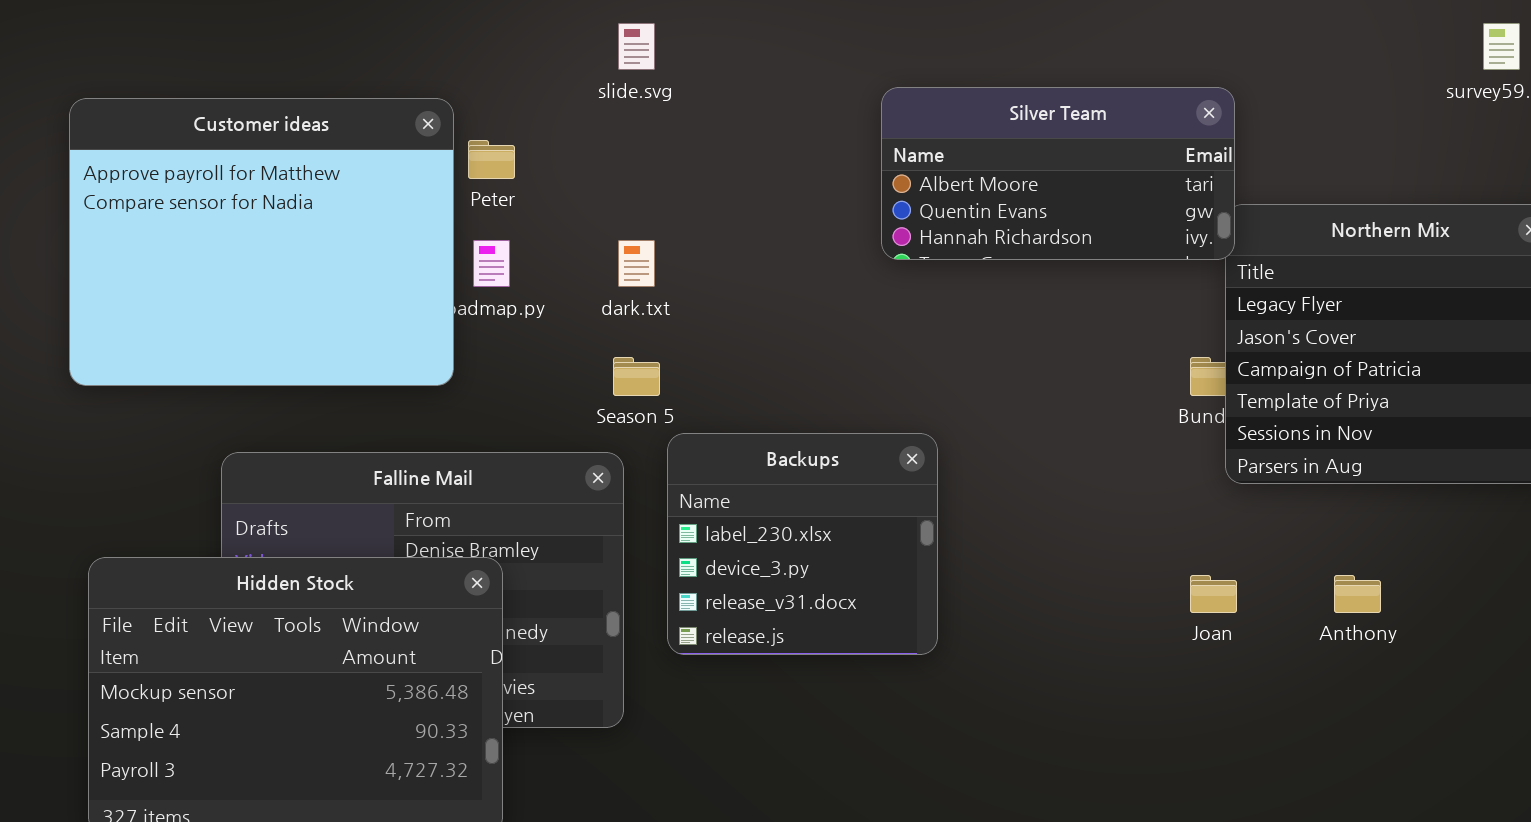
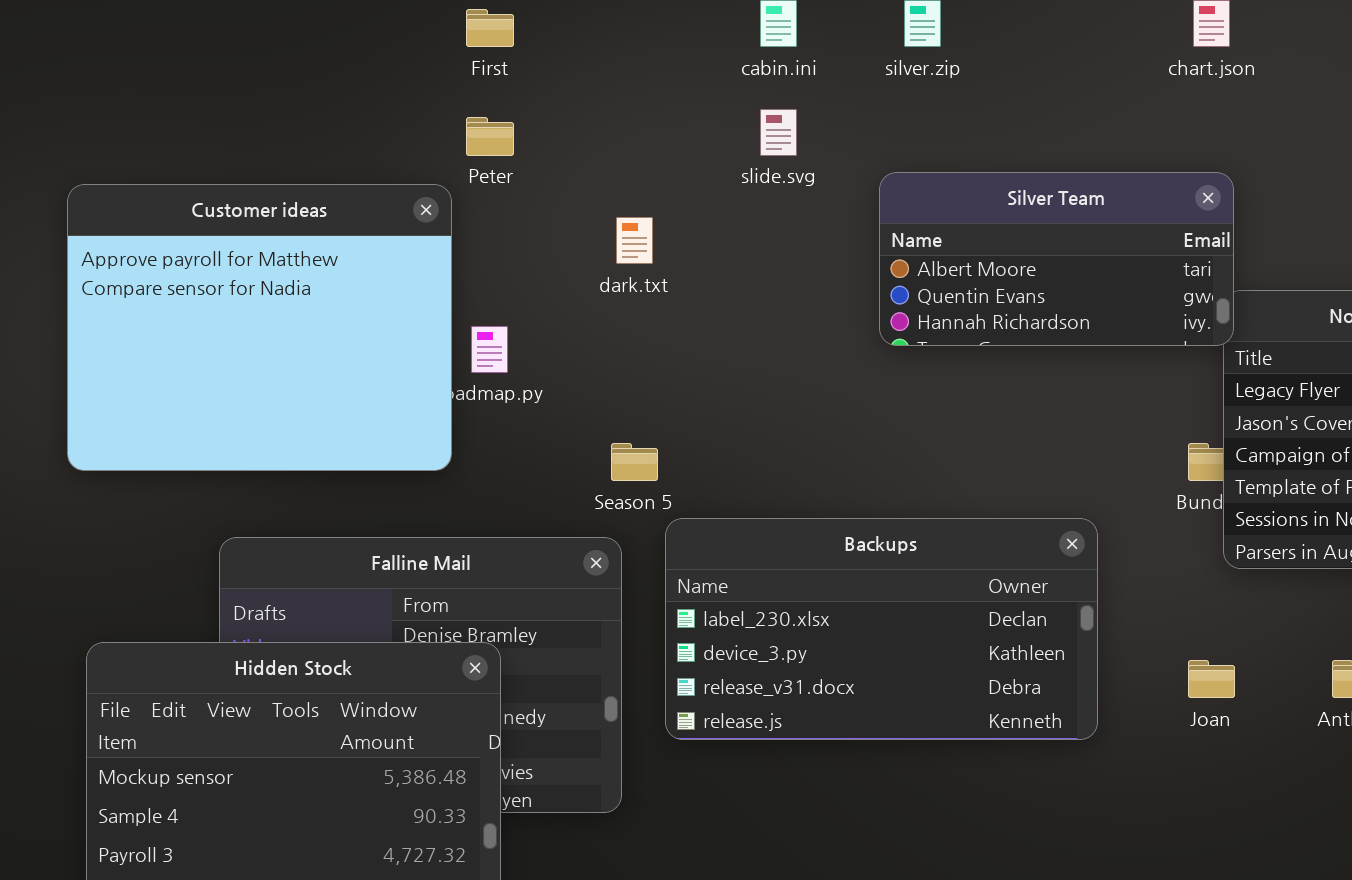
slide.svg: [618,23,655,70] -> [760,109,797,156], moved
Peter: [468,140,515,179] -> [466,117,514,156], moved
dark.txt: [618,240,655,287] -> [616,217,653,264], moved
Backups: [667,433,938,655] -> [665,518,1098,740], resized

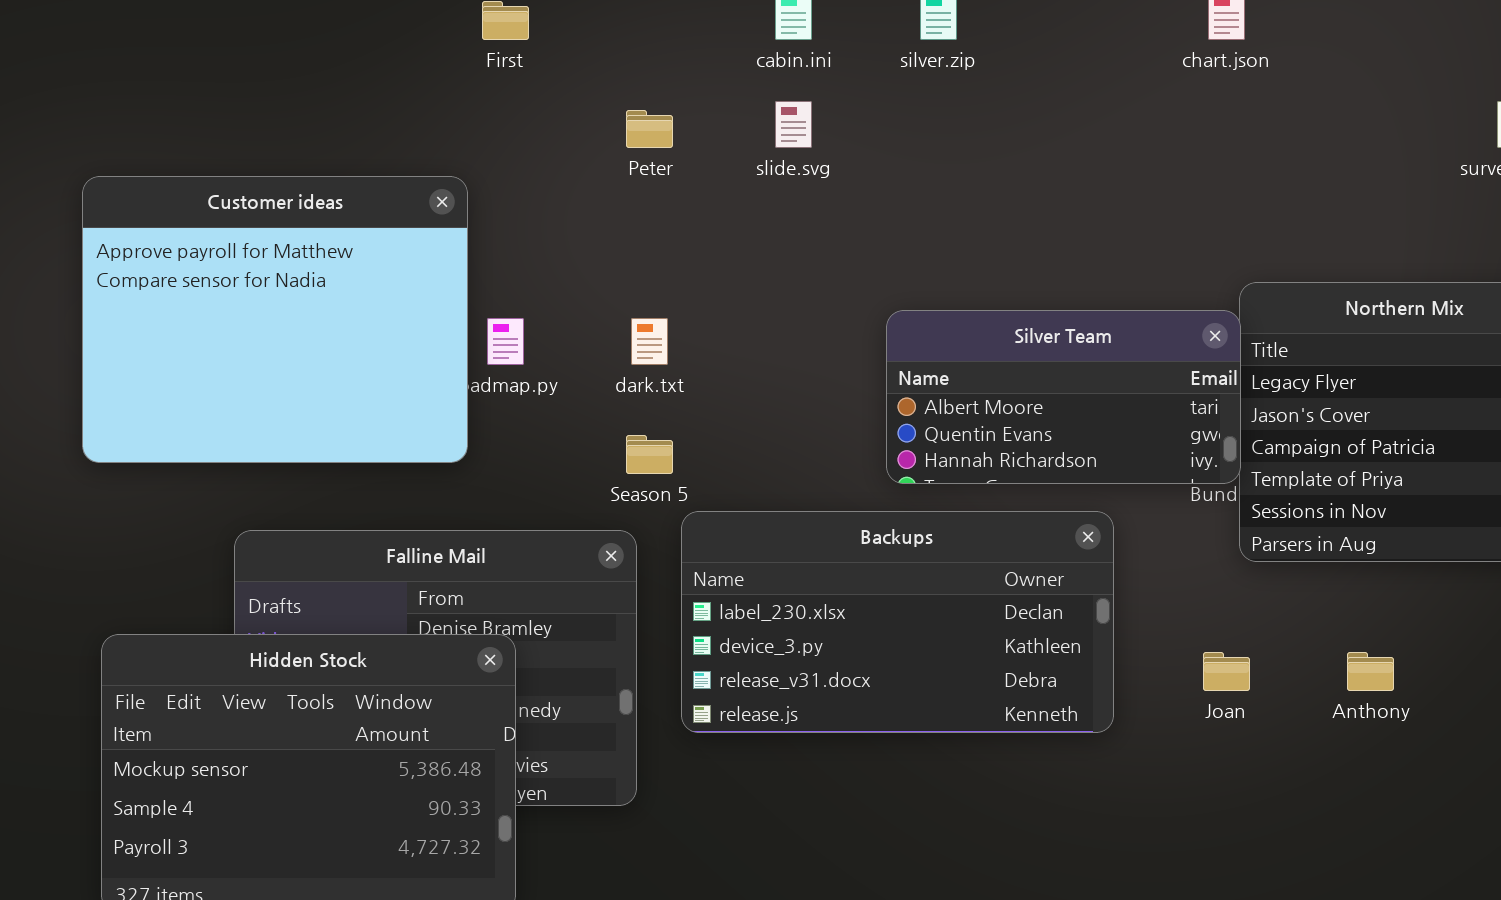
Peter: [466,117,514,156] -> [626,110,673,148], moved
Silver Team: [879,172,1234,346] -> [886,310,1241,484], moved
dark.txt: [616,217,653,264] -> [631,318,668,365], moved

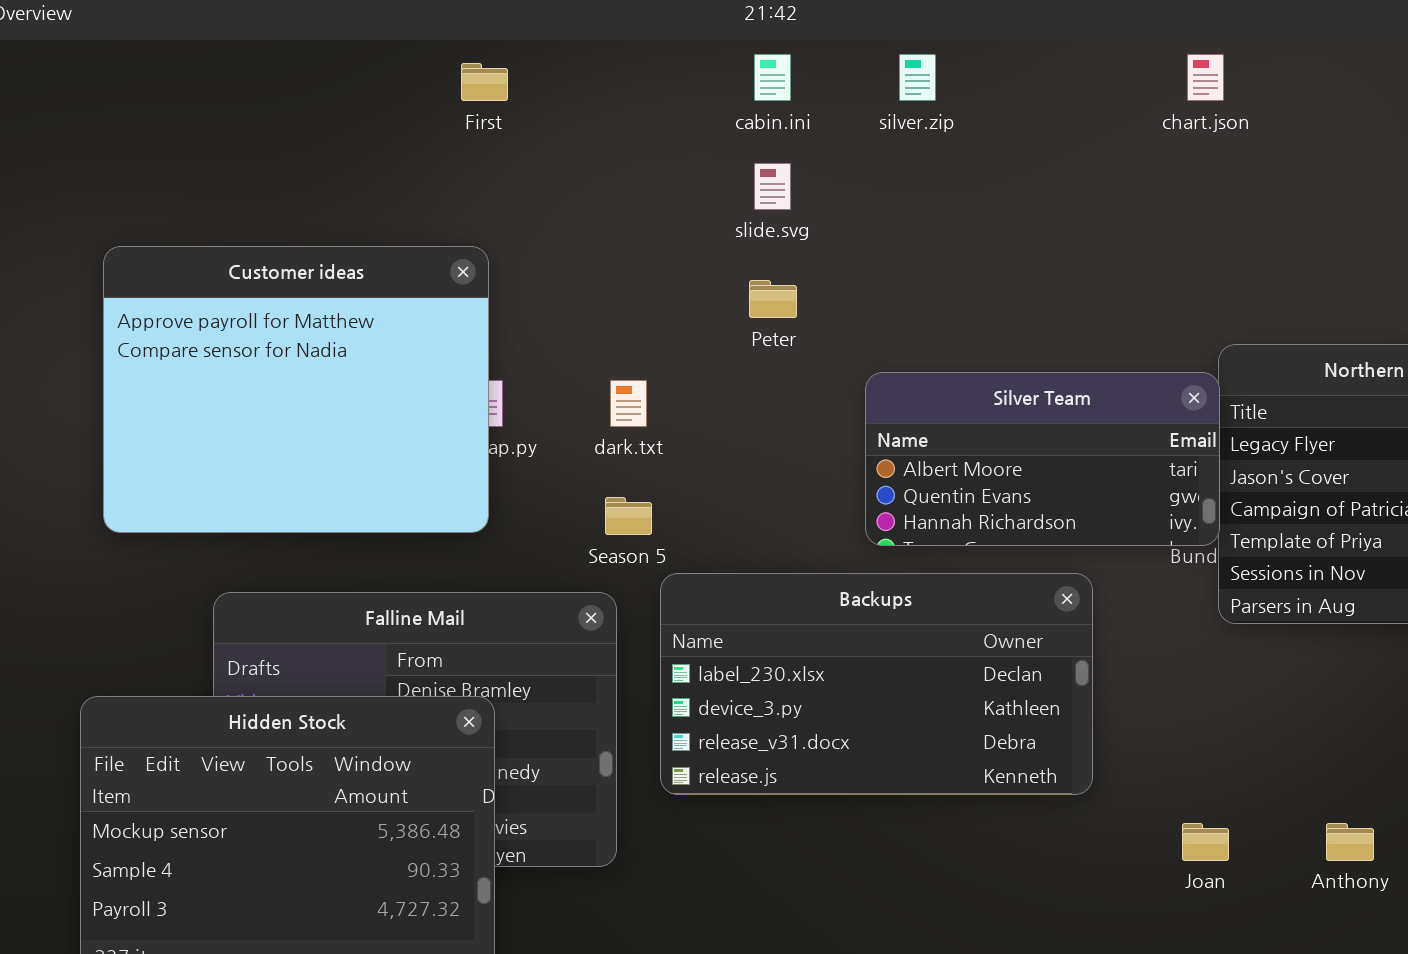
Peter: [626,110,673,148] -> [749,280,797,318], moved
Customer ideas: [82,176,468,463] -> [103,246,489,533], moved
Joan: [1203,652,1250,691] -> [1182,823,1229,861], moved
Anthony: [1347,652,1394,691] -> [1326,823,1374,861], moved

